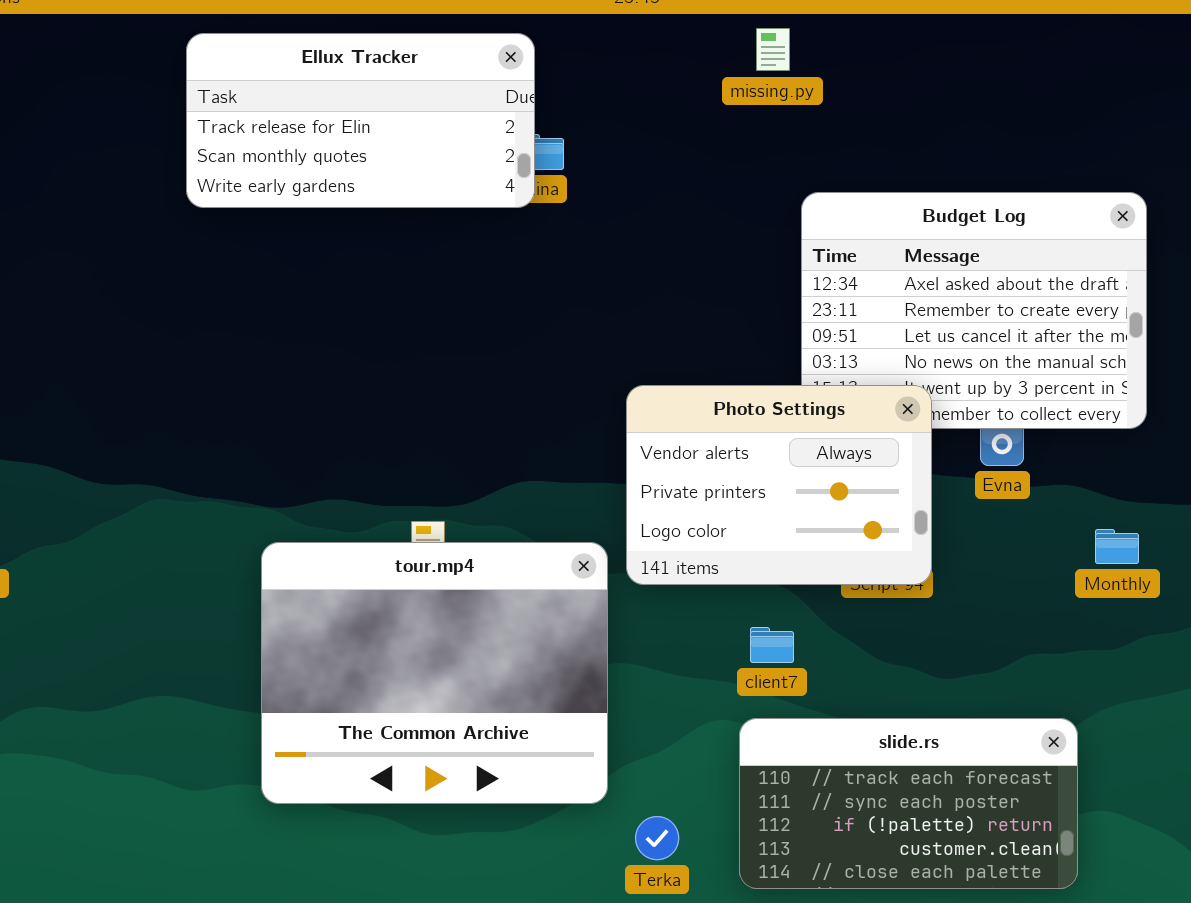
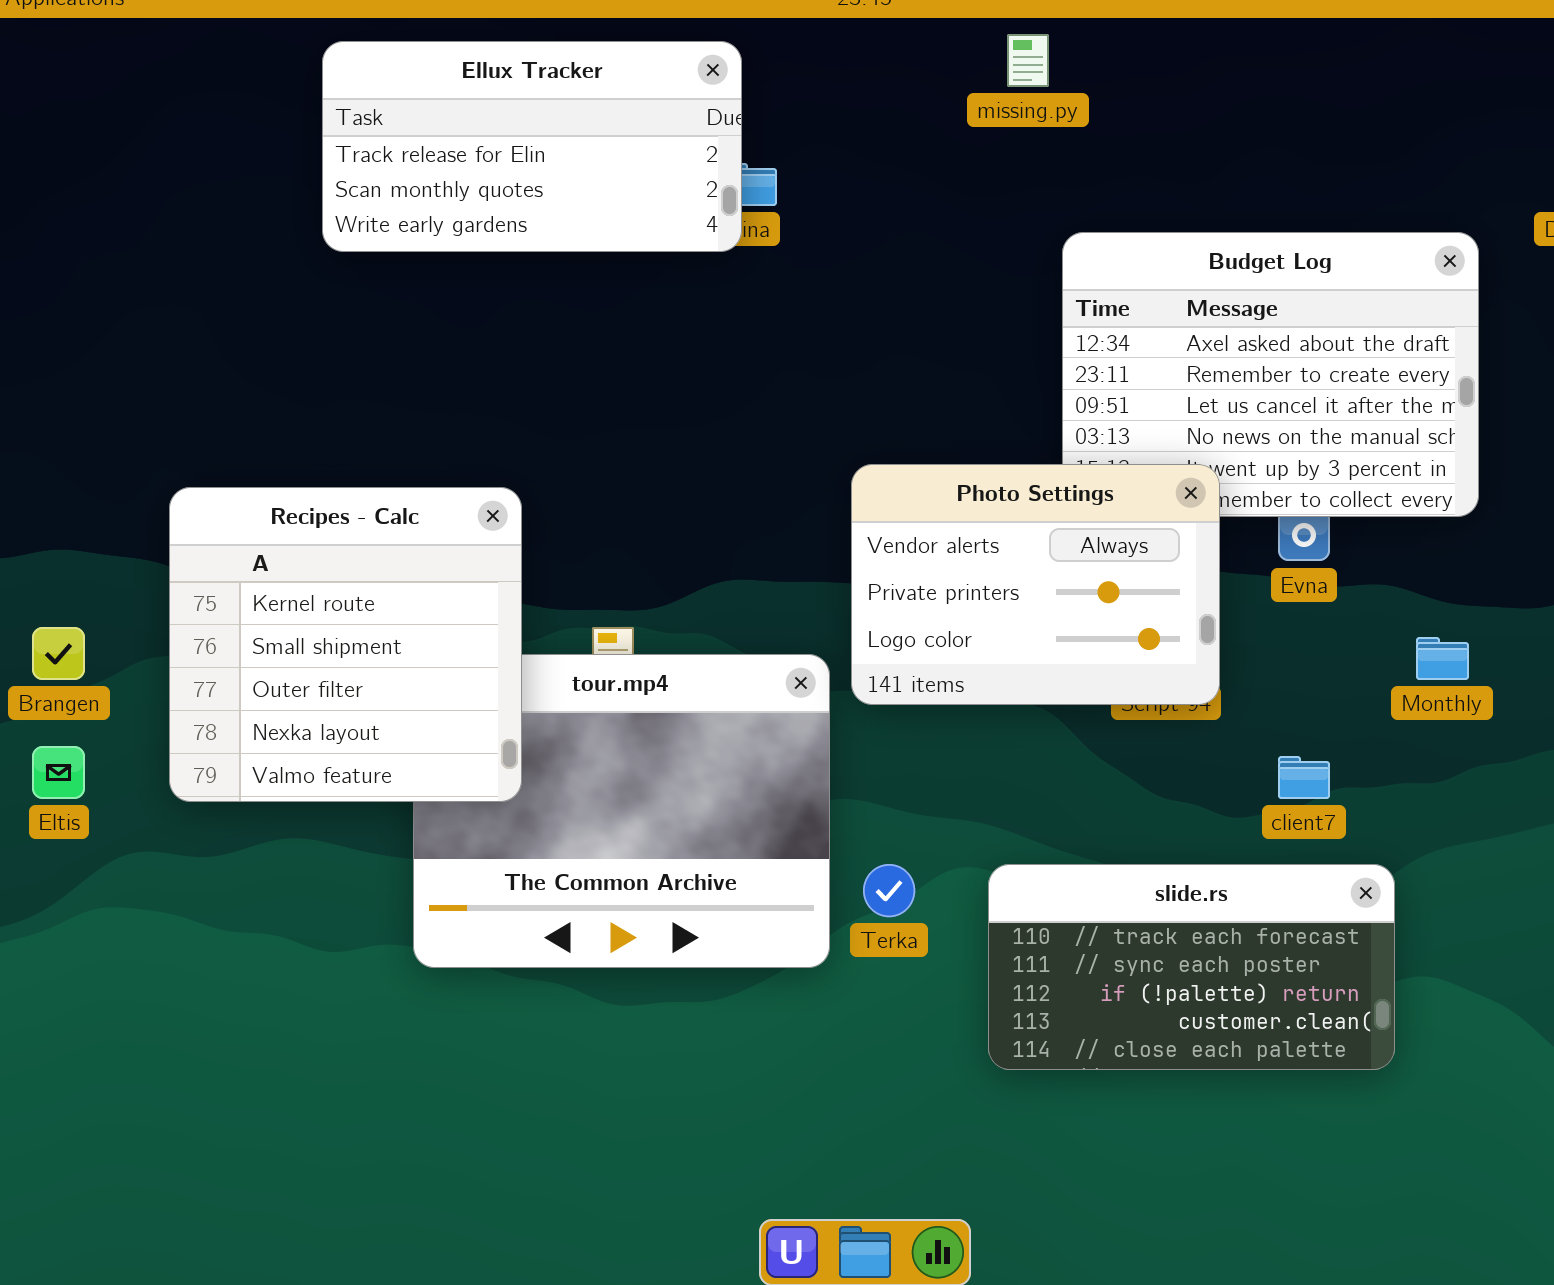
Recipes - Calc: none -> [169,487,522,802], opened
client7: [750,627,794,663] -> [1278,756,1330,799], moved
Terka: [635,816,679,860] -> [863,864,915,917], moved

